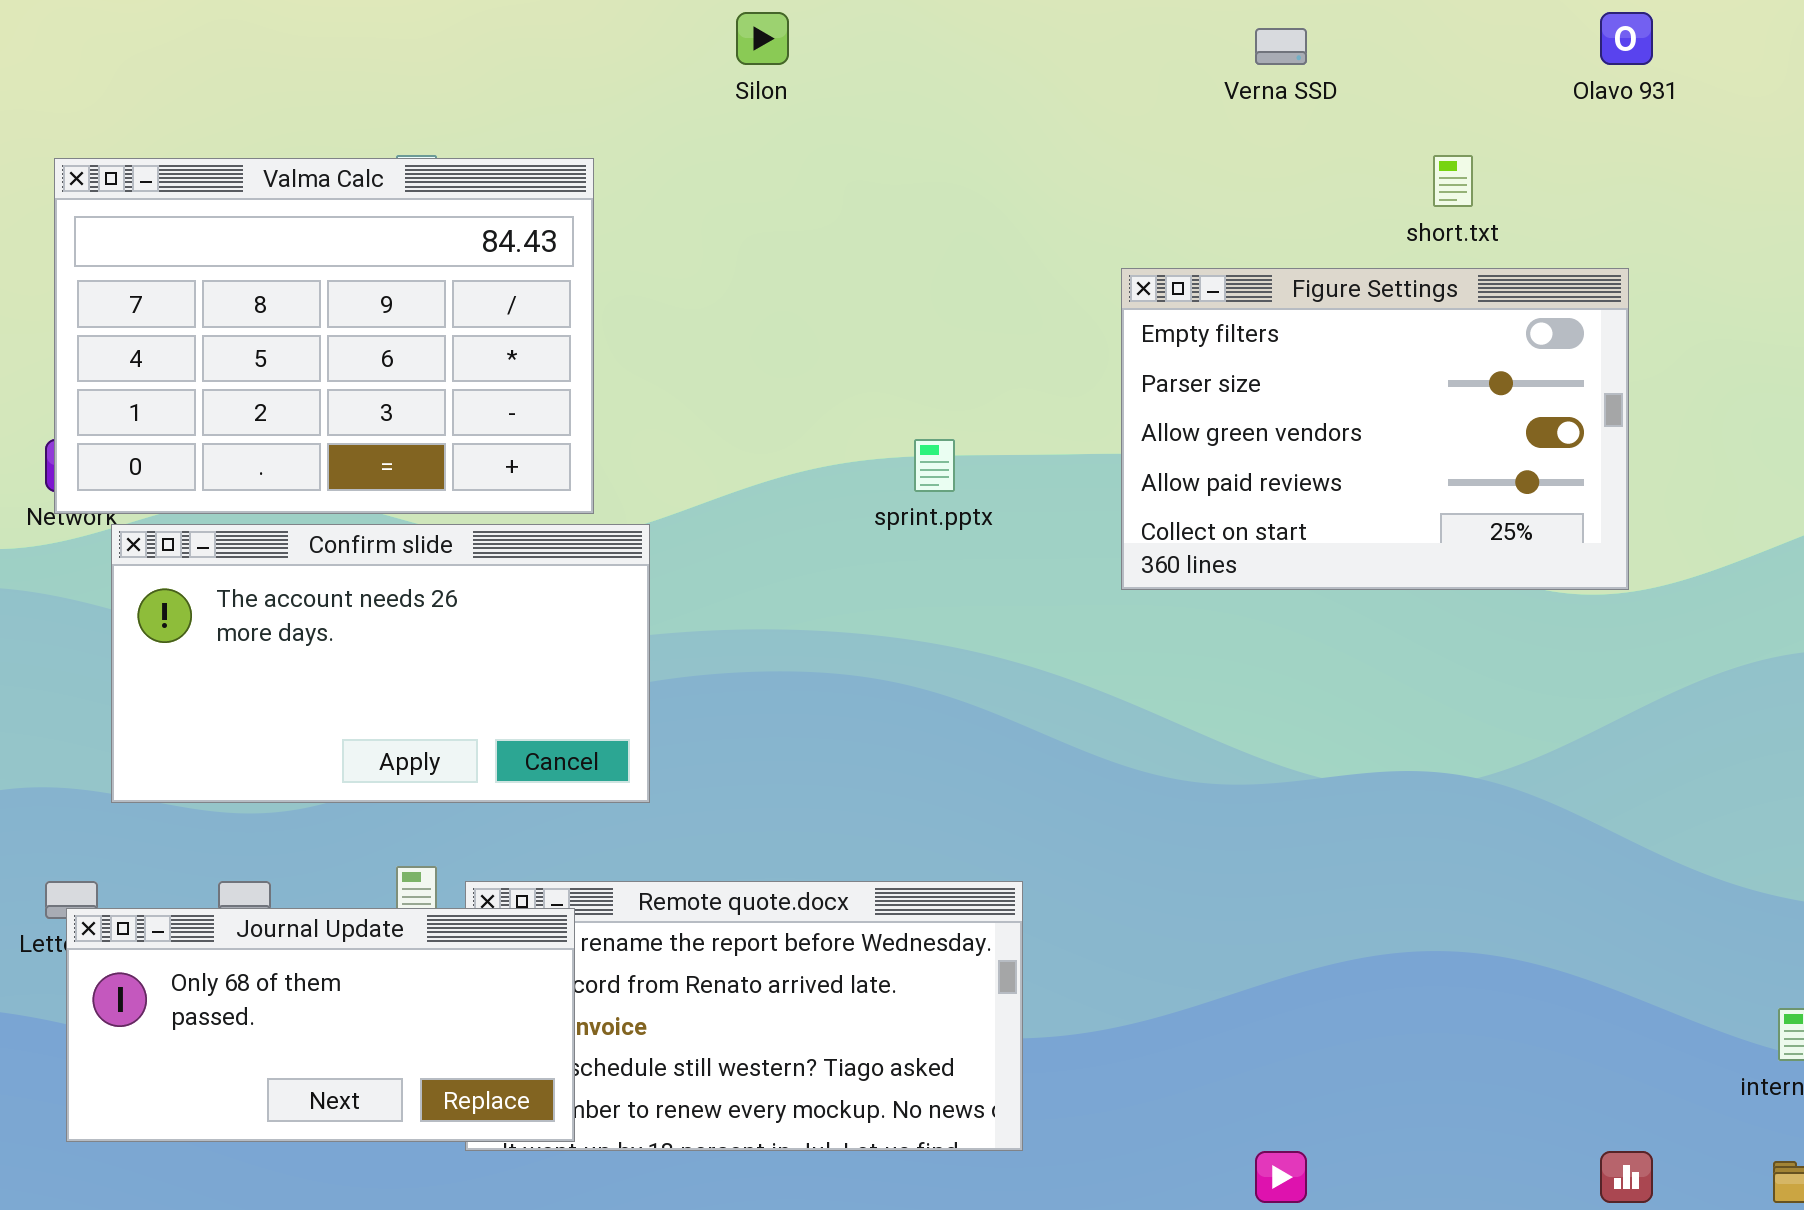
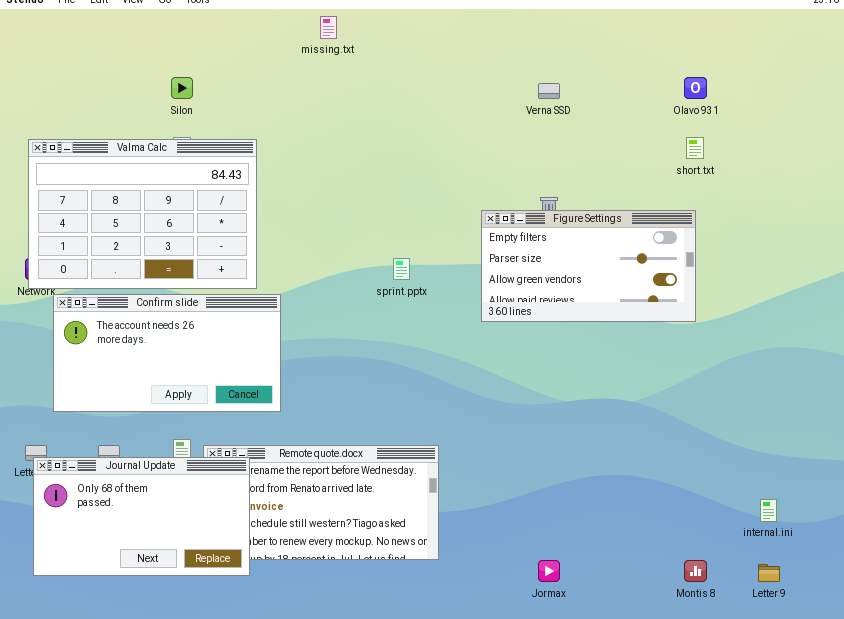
Silon: [736,12,789,65] -> [171,77,193,99], moved
short.txt: [1433,155,1473,207] -> [686,137,704,159], moved
Figure Settings: [1121,268,1629,590] -> [481,210,696,322], resized
Journal Update: [66,908,575,1142] -> [33,457,250,576], resized

